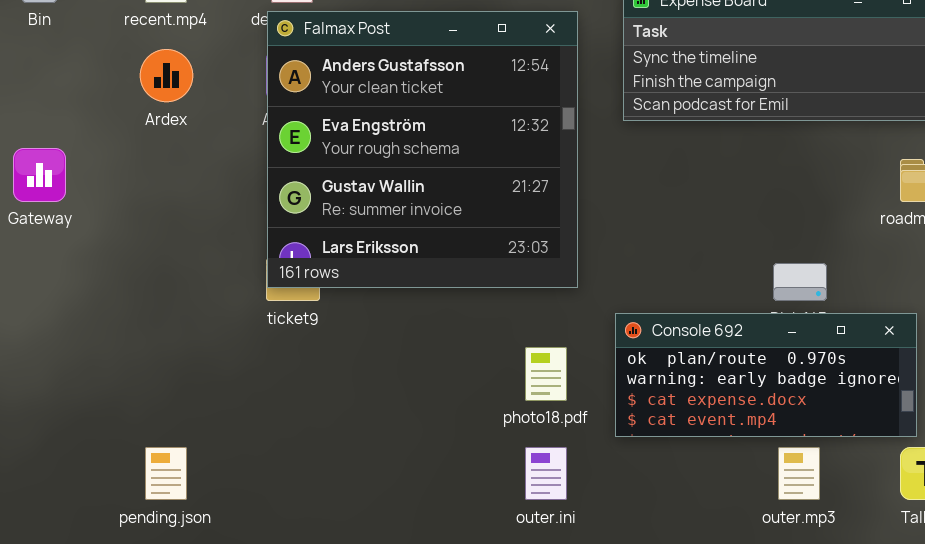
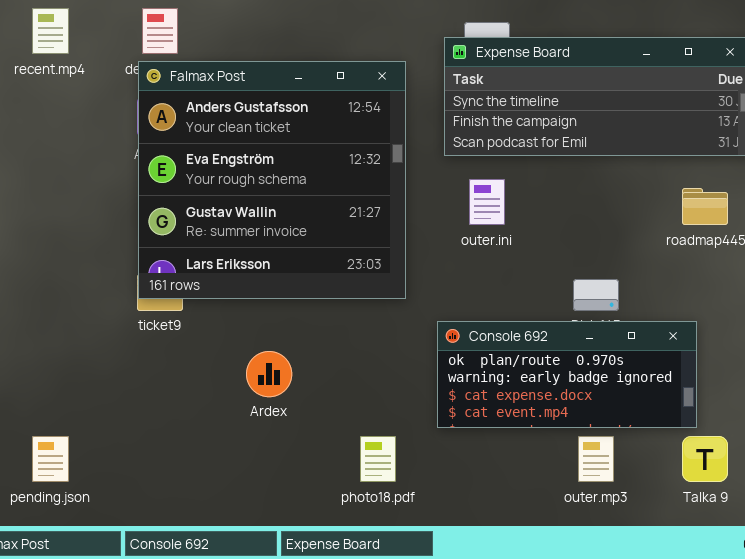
Ardex: [140,49,193,102] -> [246,351,292,397], moved
photo18.pdf: [525,347,567,401] -> [360,436,396,482], moved
outer.ini: [525,447,567,500] -> [469,179,505,225], moved

